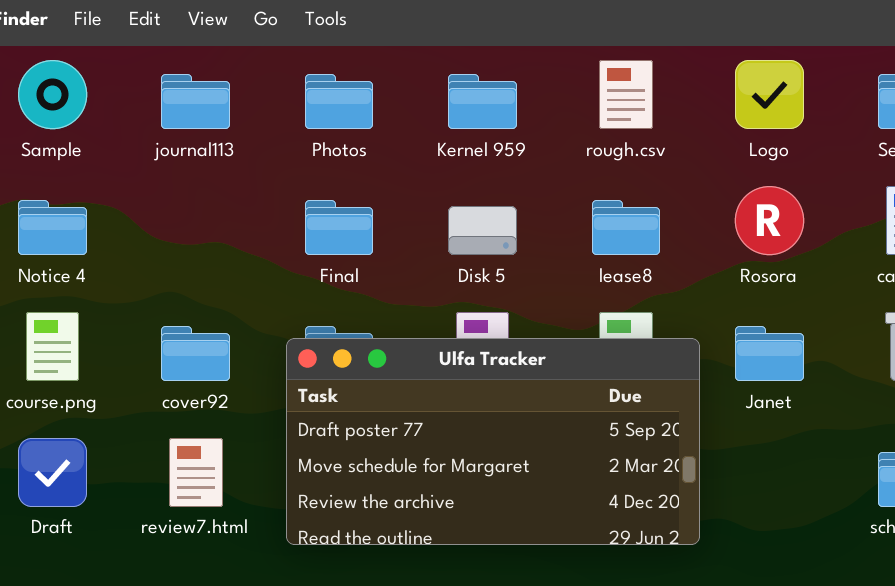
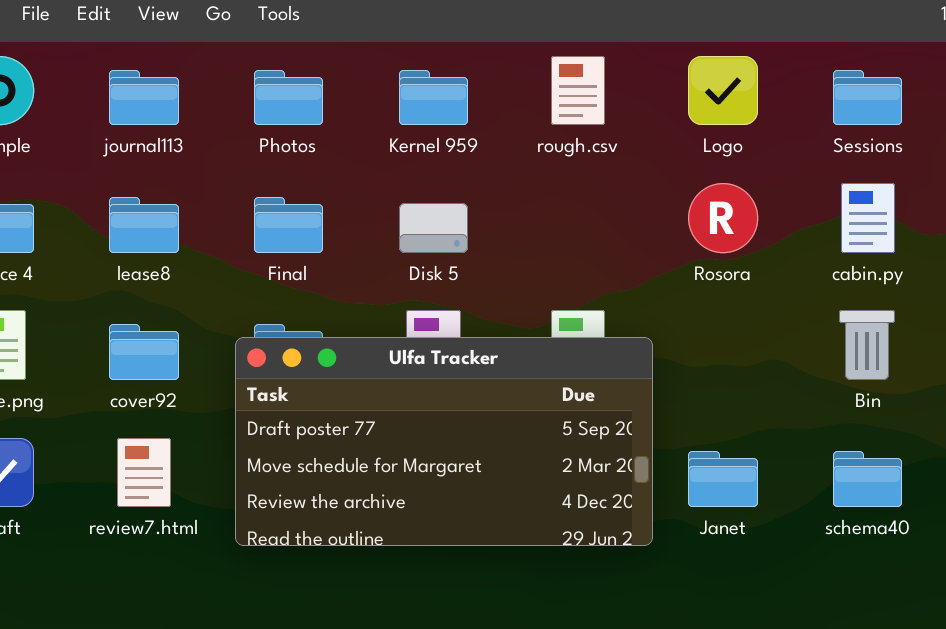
lease8: [592,200,660,255] -> [109,197,179,253], moved
Janet: [735,326,804,381] -> [688,451,758,507], moved

